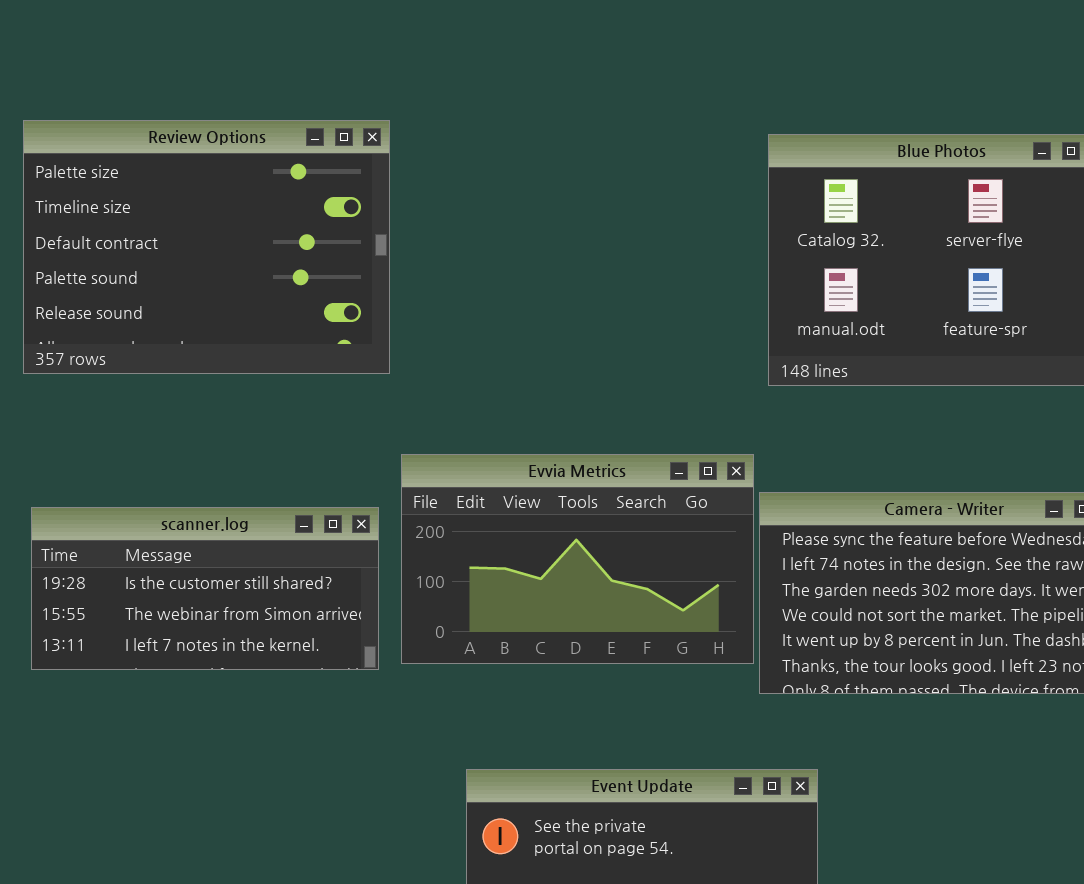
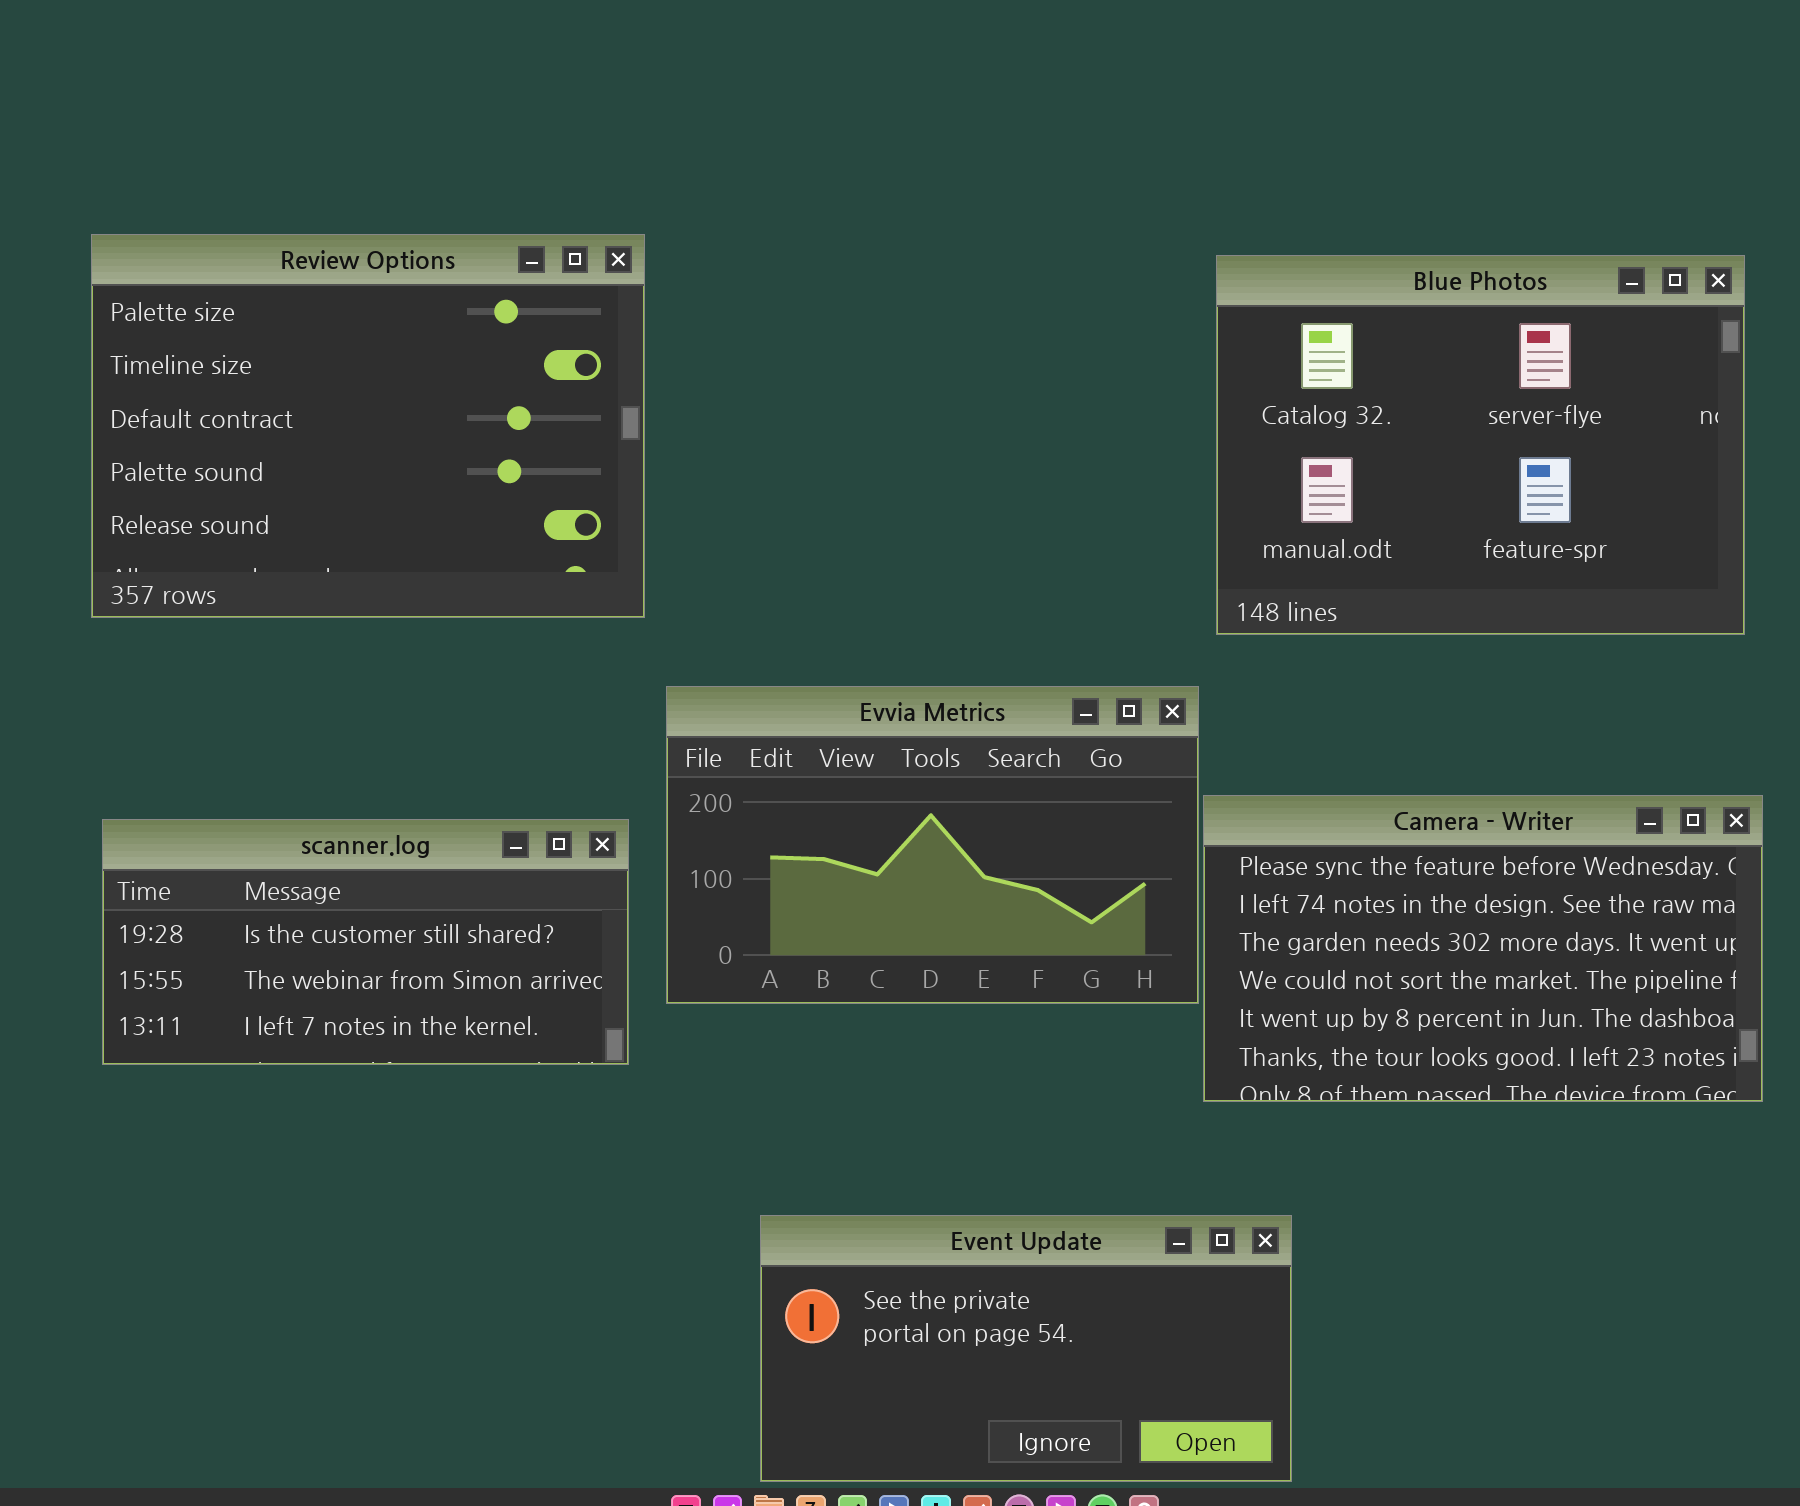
Evvia Metrics: [401,454,754,664] -> [666,686,1199,1004], moved

